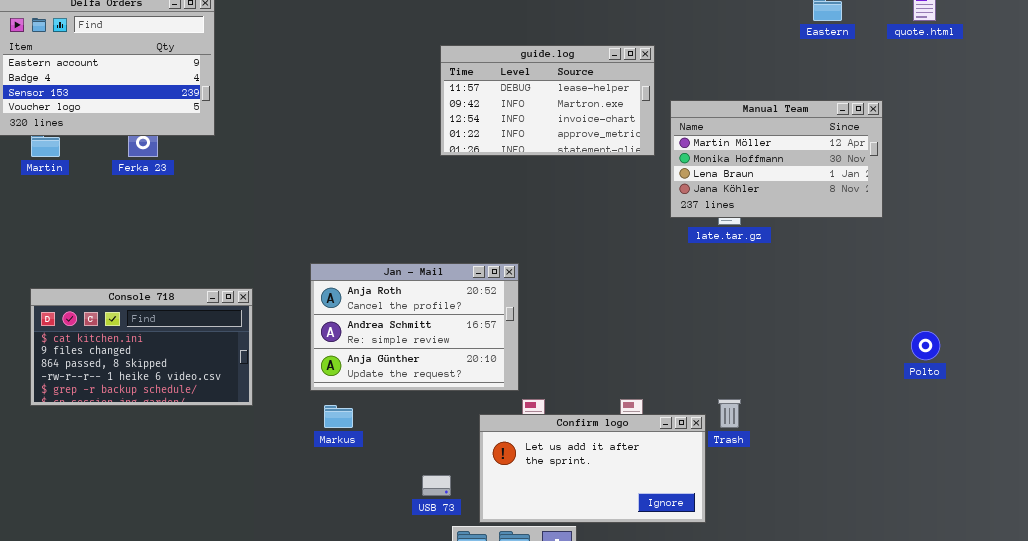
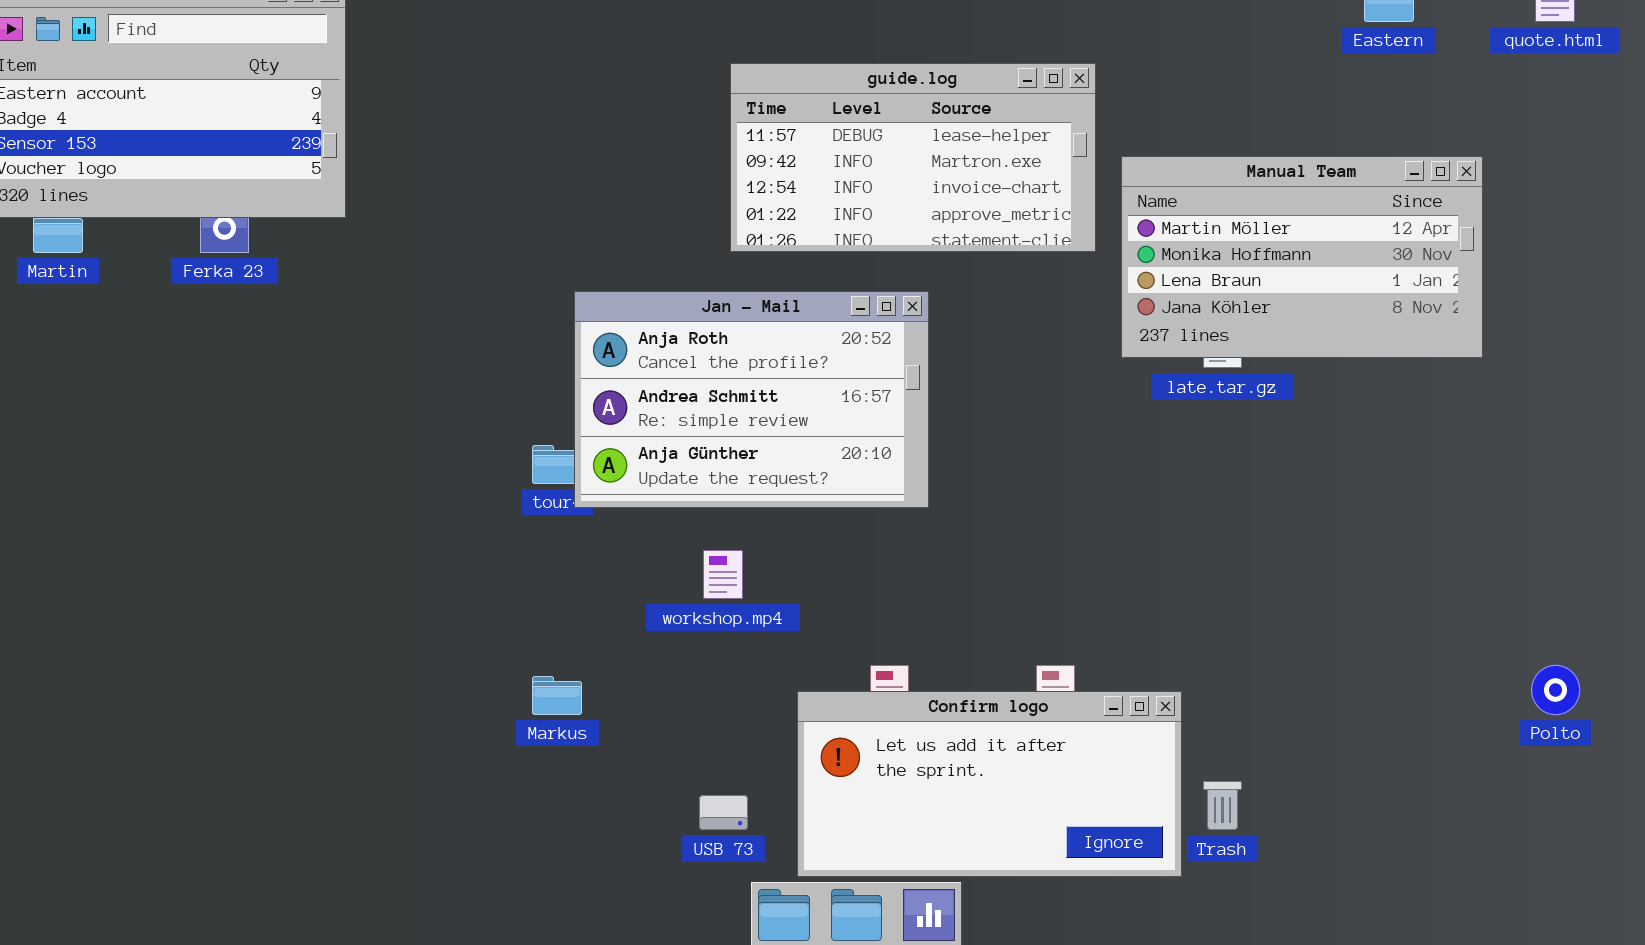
Jan - Mail: [310,263,519,391] -> [574,291,929,508], moved
Console 718: [30,288,253,406] -> none, closed
Polto: [911,331,940,360] -> [1531,665,1580,715], moved
Trash: [718,399,741,428] -> [1203,781,1242,830], moved

